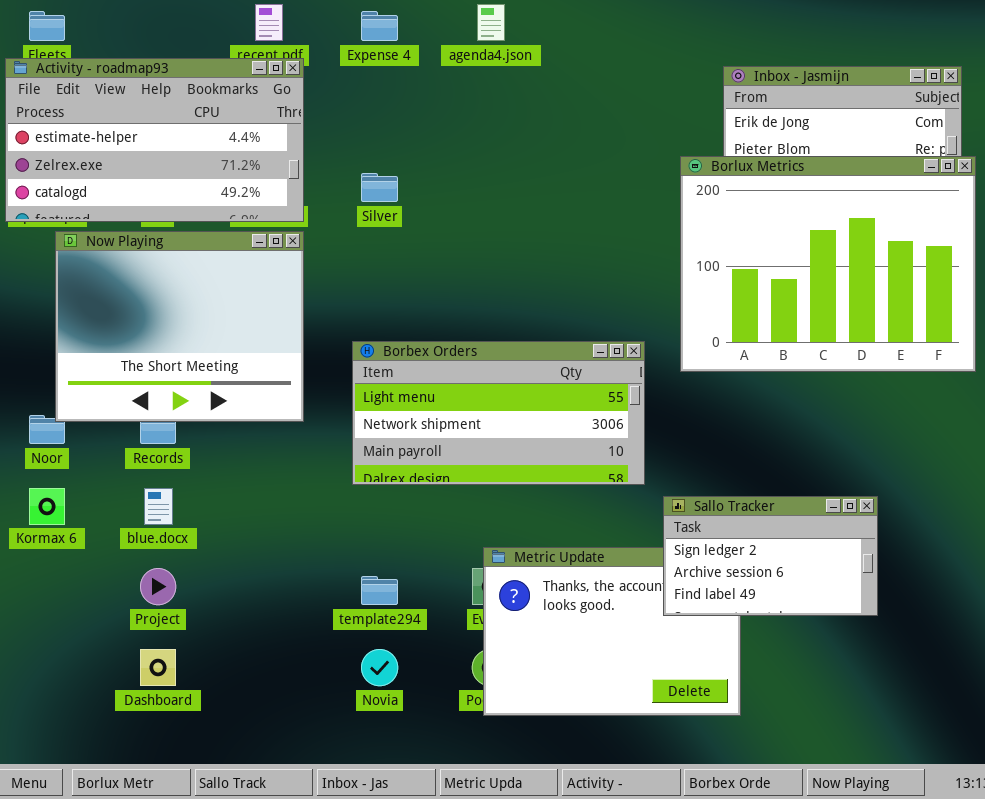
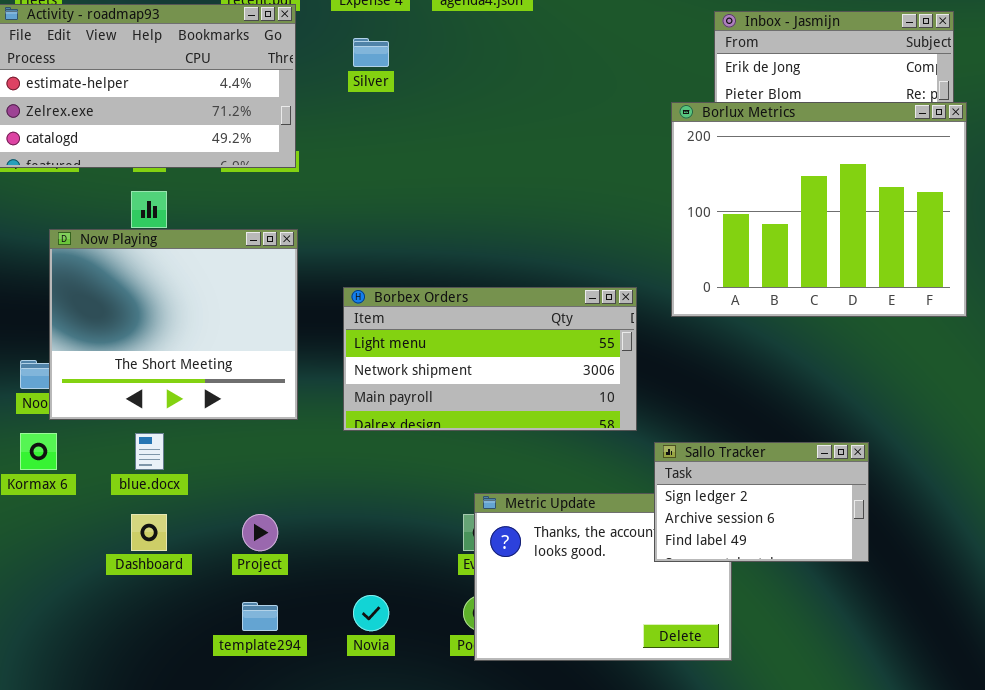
Silver: [361,173,398,202] -> [353,38,389,67], moved
Now Playing: [55,231,304,422] -> [49,229,298,420], moved
Project: [140,568,176,605] -> [242,514,278,551], moved
template294: [361,576,398,605] -> [242,602,278,631], moved
Dashboard: [140,649,176,686] -> [131,514,167,551], moved

